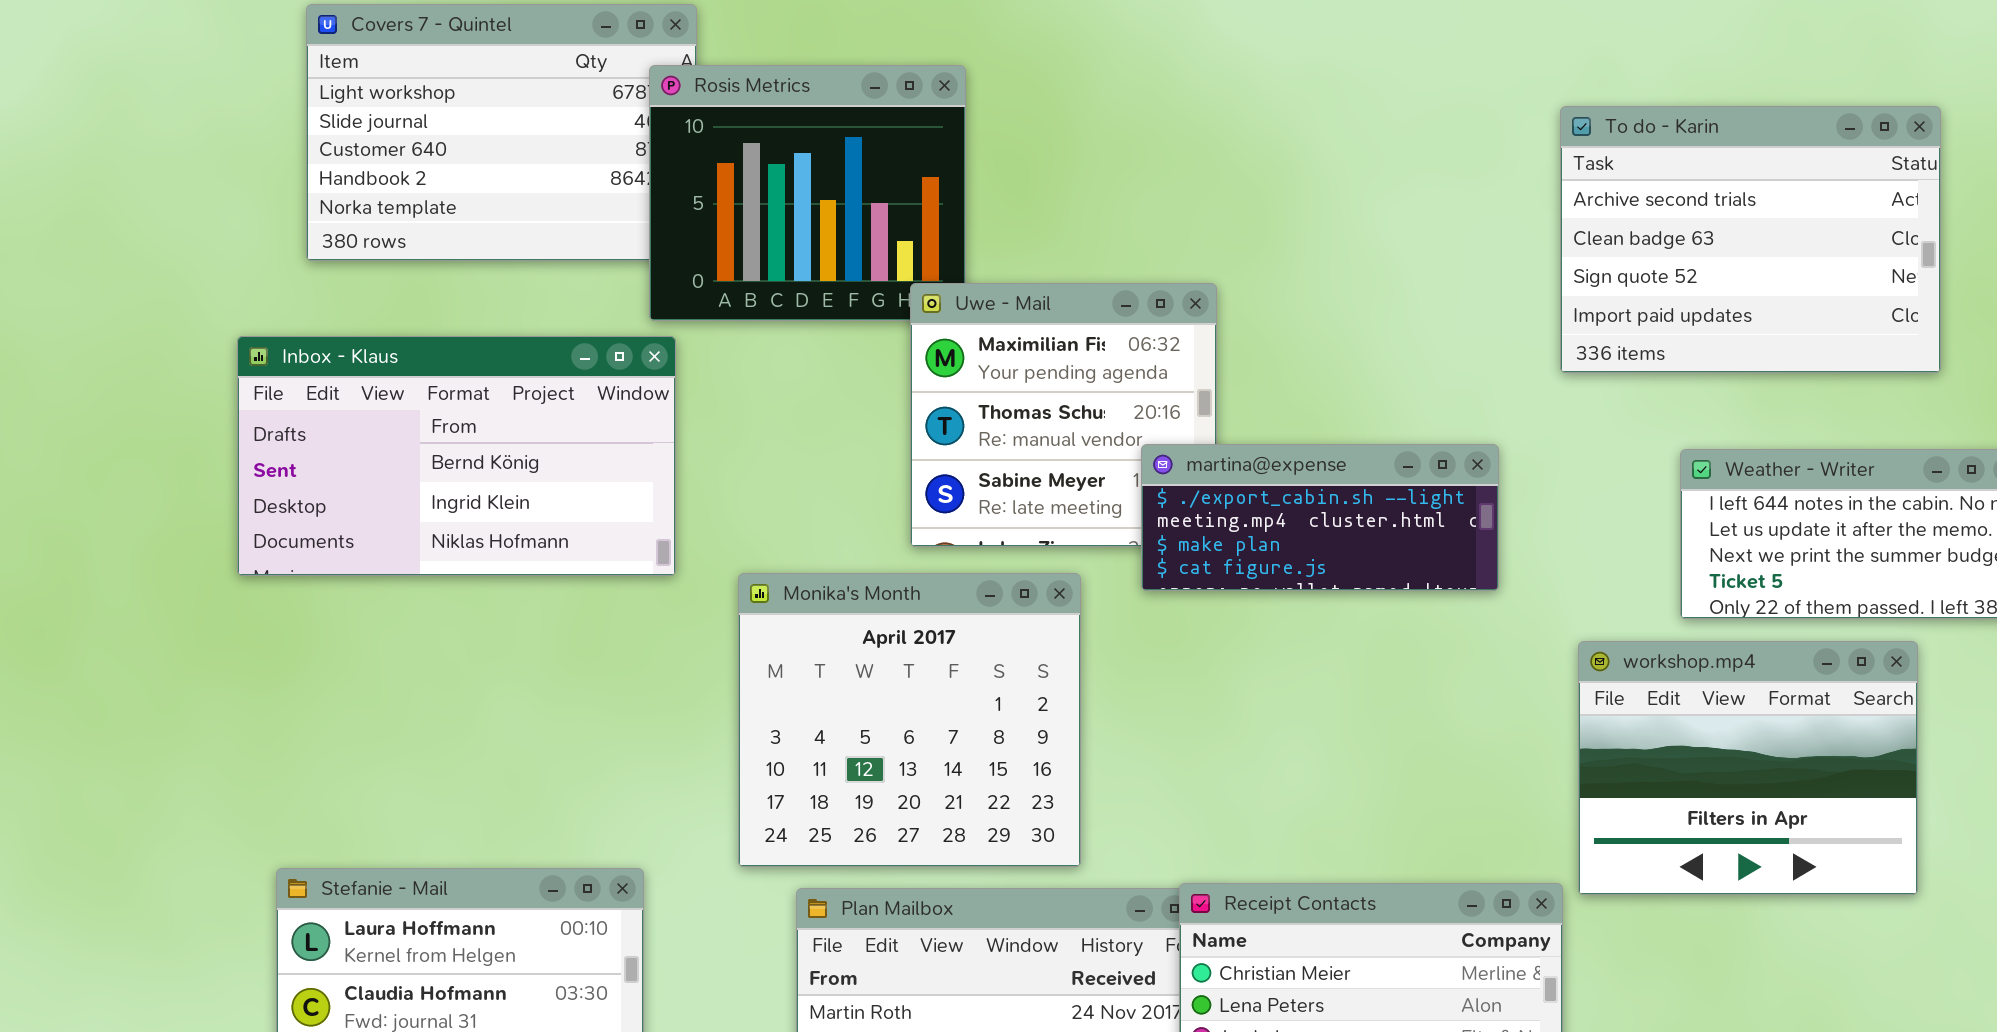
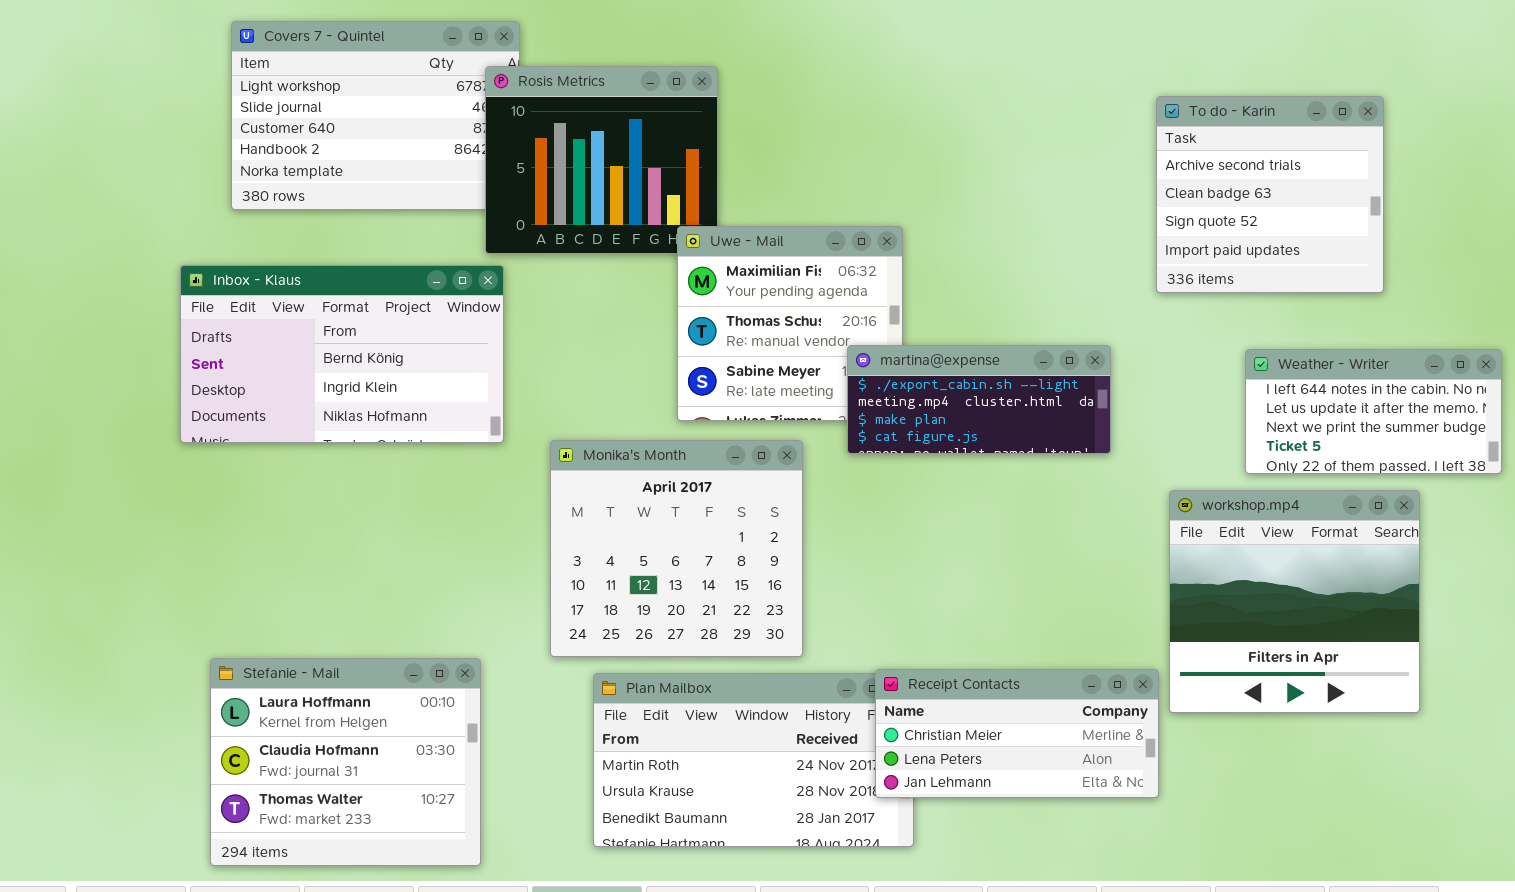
To do - Karin: [1560,106,1941,373] -> [1156,96,1384,293], resized
workshop.mp4: [1578,641,1918,895] -> [1169,490,1420,713], resized

